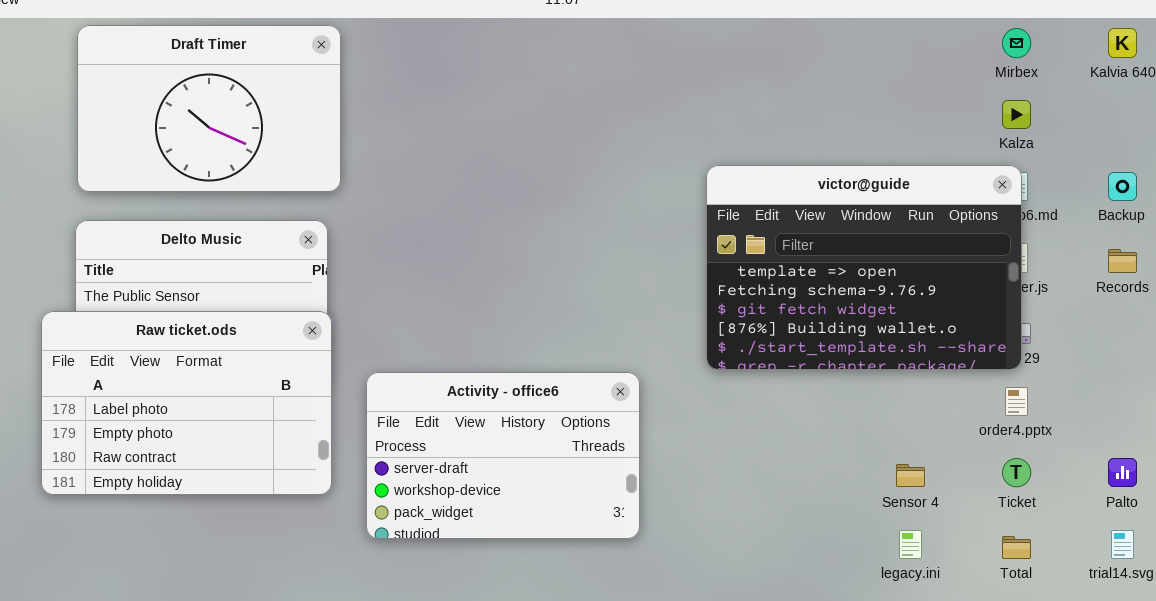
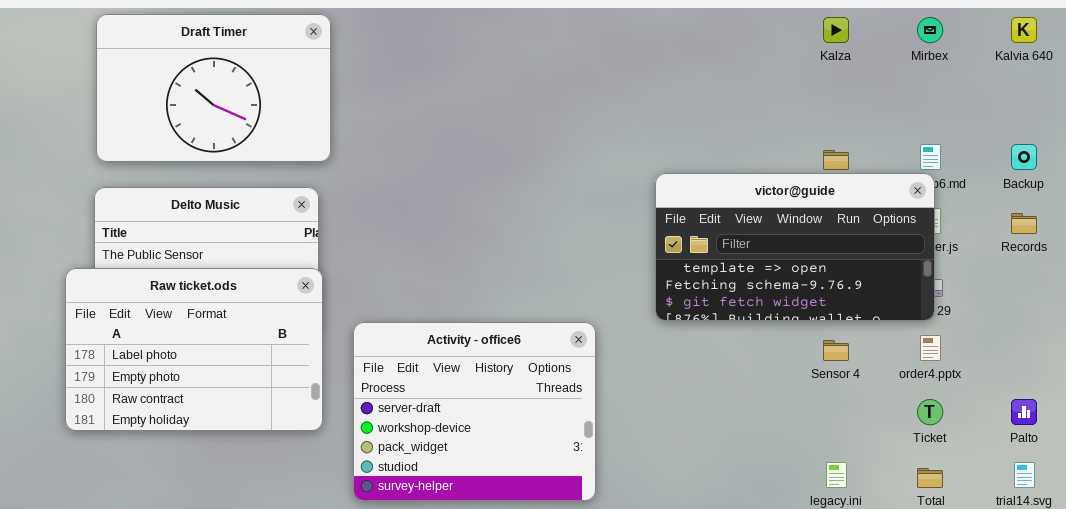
Kalza: [1002,100,1031,129] -> [823,17,849,43], moved
victor@guide: [706,165,1022,370] -> [655,173,935,321], resized
Activity - office6: [366,372,640,539] -> [353,322,596,501], resized
Sensor 4: [896,464,925,487] -> [823,340,849,361], moved

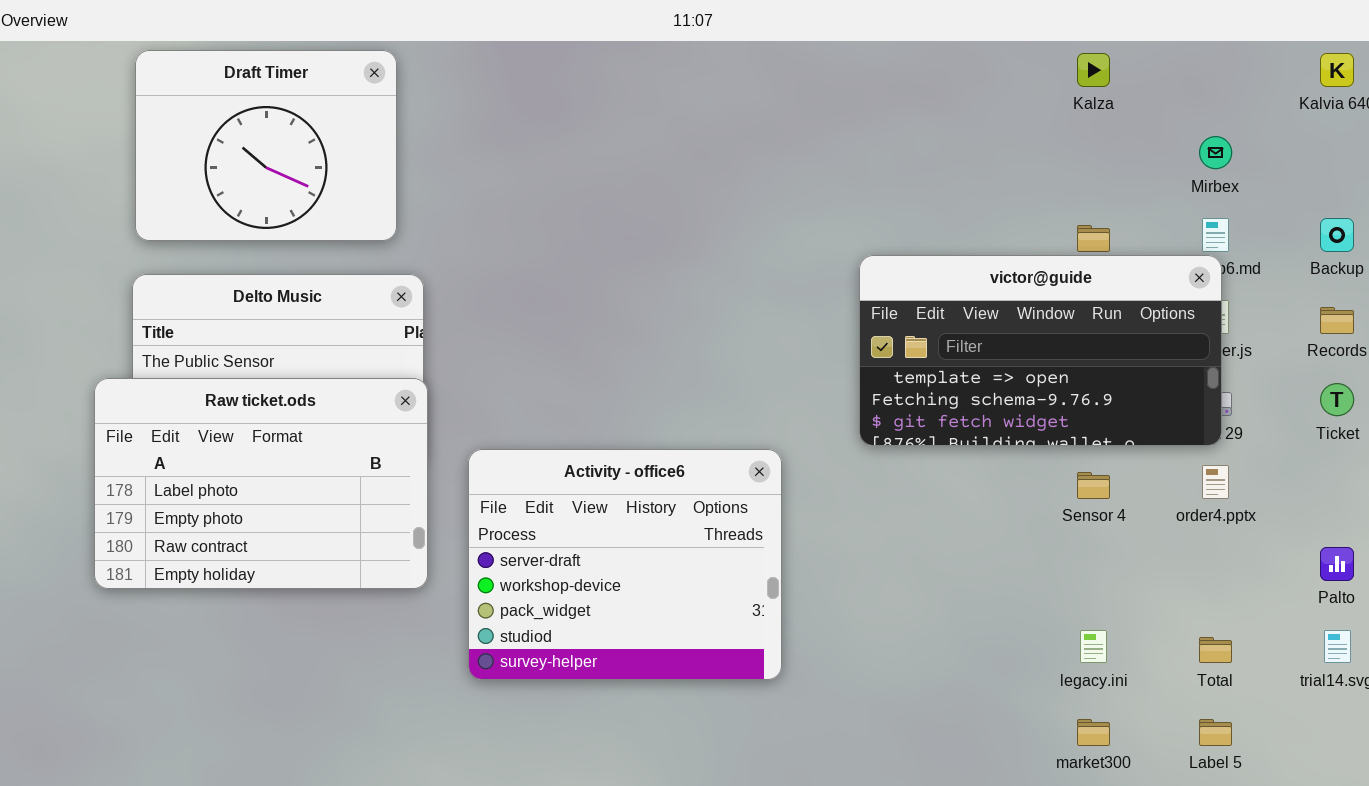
Draft Timer: [96,14,331,162] -> [135,50,397,241], resized
Mirbex: [917,17,943,43] -> [1199,136,1232,169], moved
Ticket: [917,399,943,425] -> [1320,383,1354,416], moved

